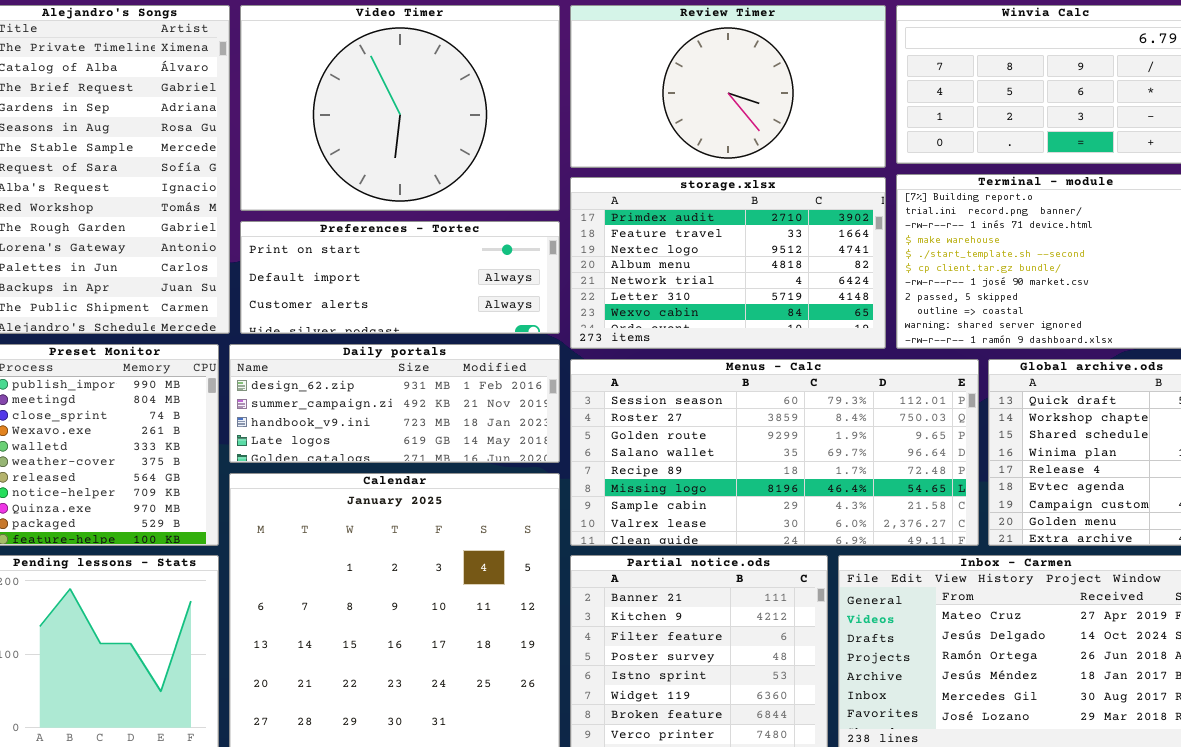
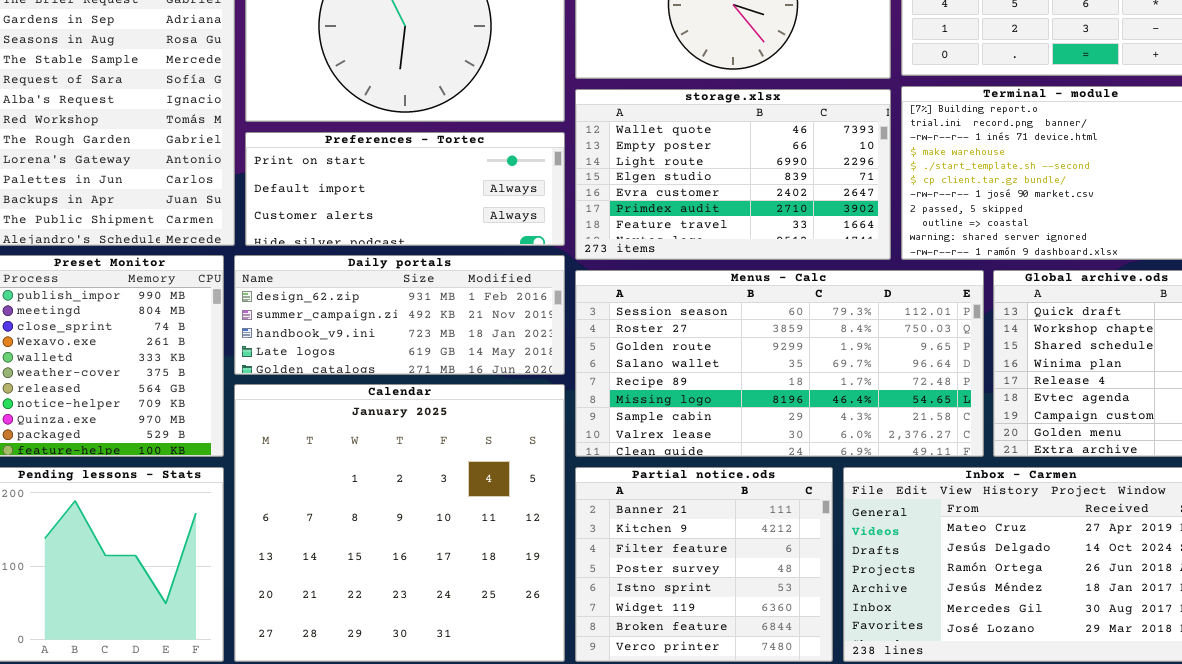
storage.xlsx: [570,177,886,349] -> [575,89,891,260], scrolled up 5 rows

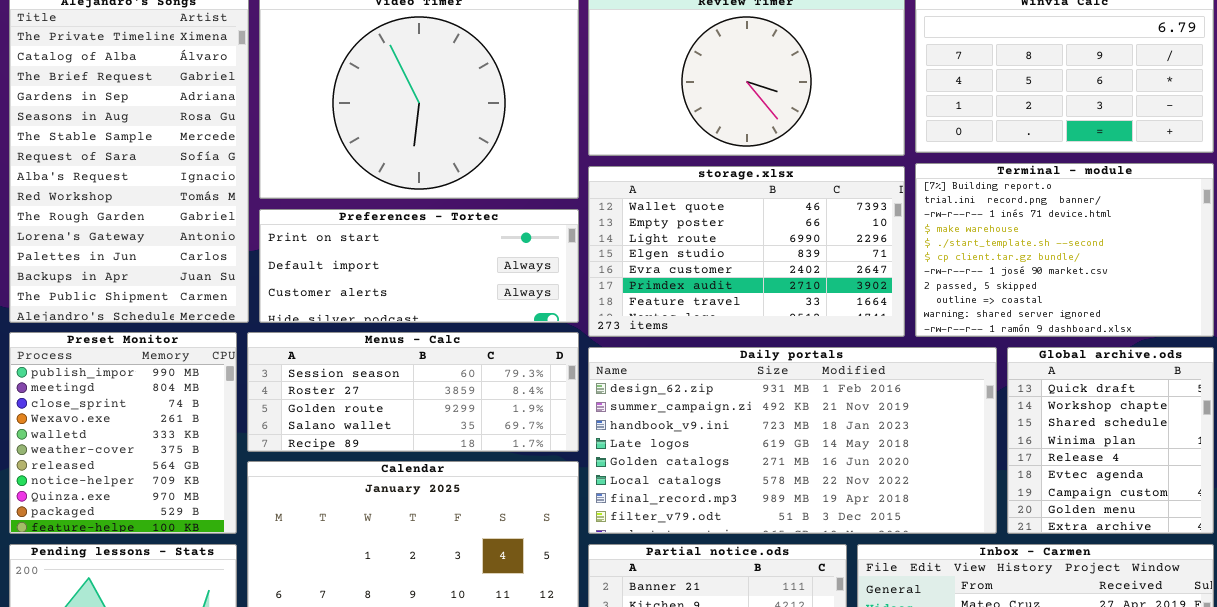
Daily portals: [234,255,565,375] -> [588,347,997,534], moved, resized
Menus - Calc: [575,270,984,457] -> [247,332,579,452], moved, resized

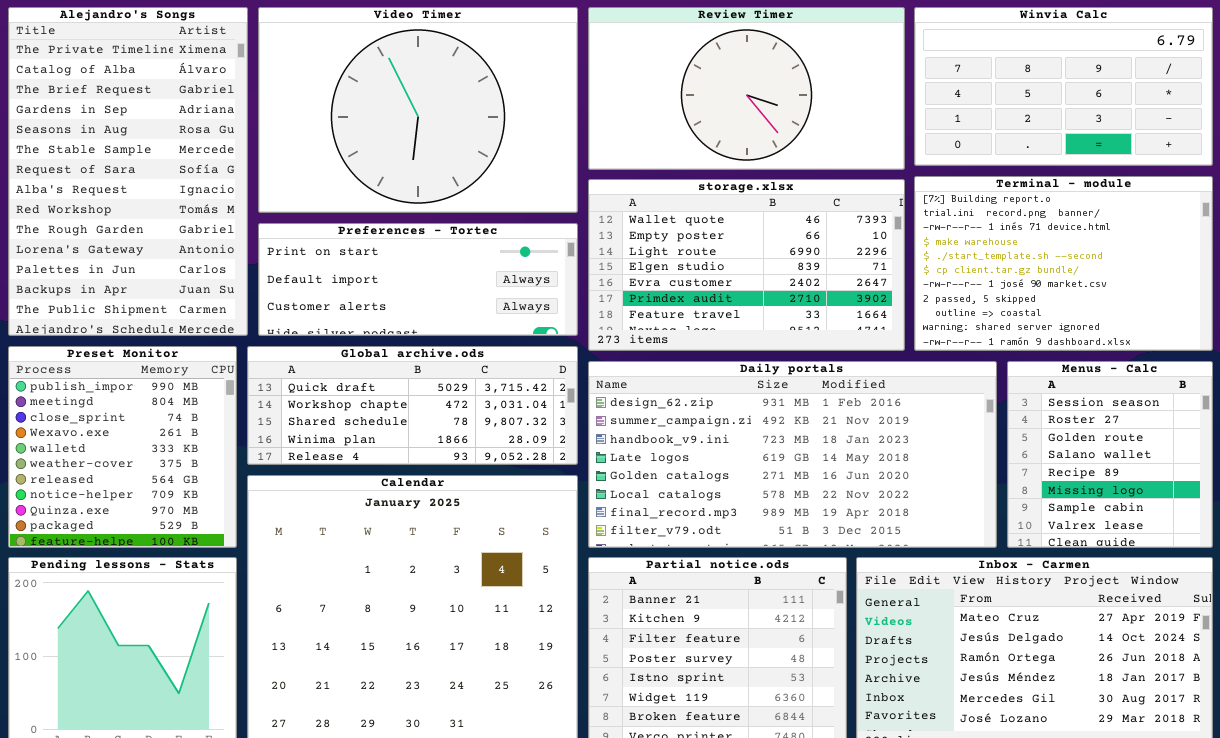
Menus - Calc: [247,332,579,452] -> [1007,361,1213,548], moved, resized
Global archive.ods: [1007,347,1214,534] -> [247,346,578,465], moved, resized

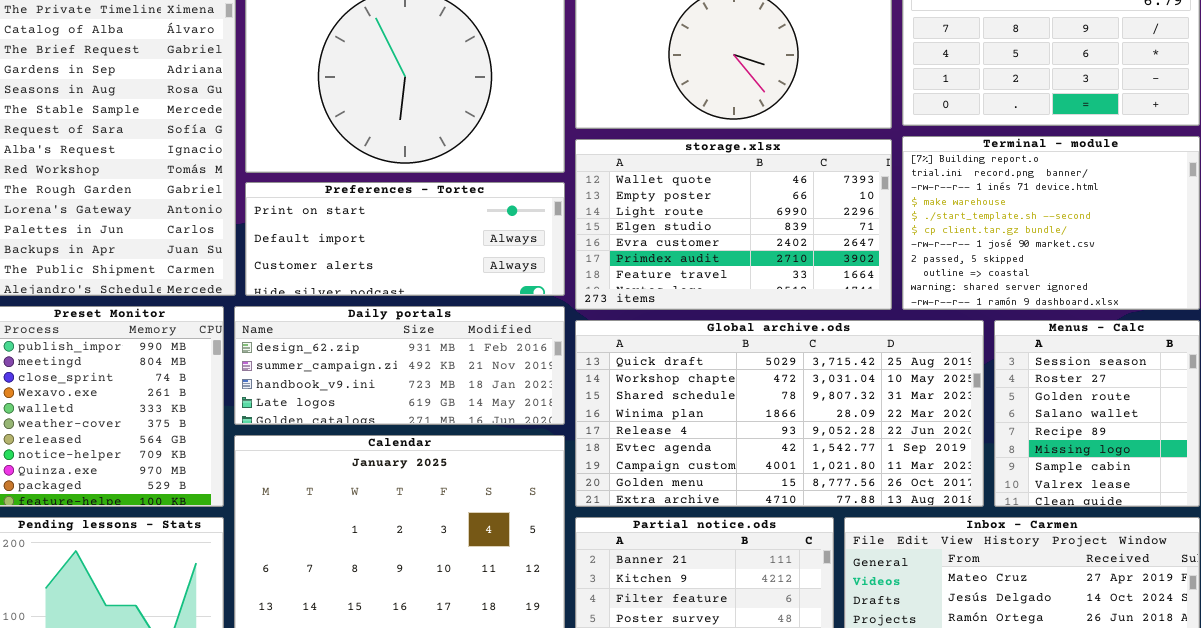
Global archive.ods: [247,346,578,465] -> [575,320,984,507], moved, resized
Daily portals: [588,361,997,548] -> [234,306,565,425], moved, resized

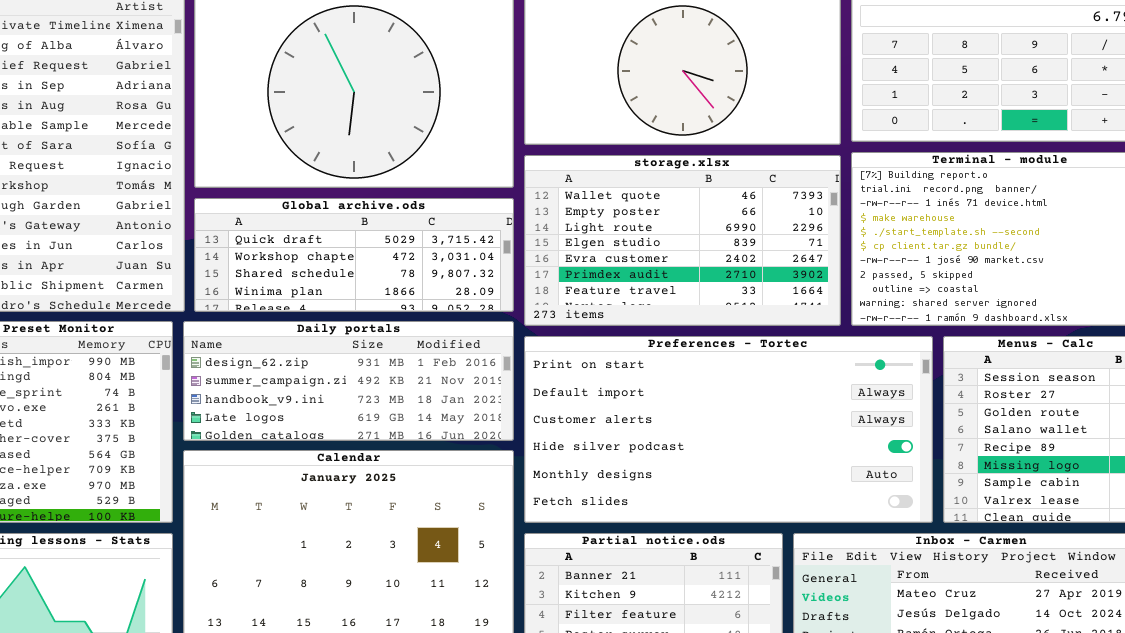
Preferences - Tortec: [245,182,565,296] -> [524,336,933,523], moved, resized
Global archive.ods: [575,320,984,507] -> [194,198,514,312], moved, resized

